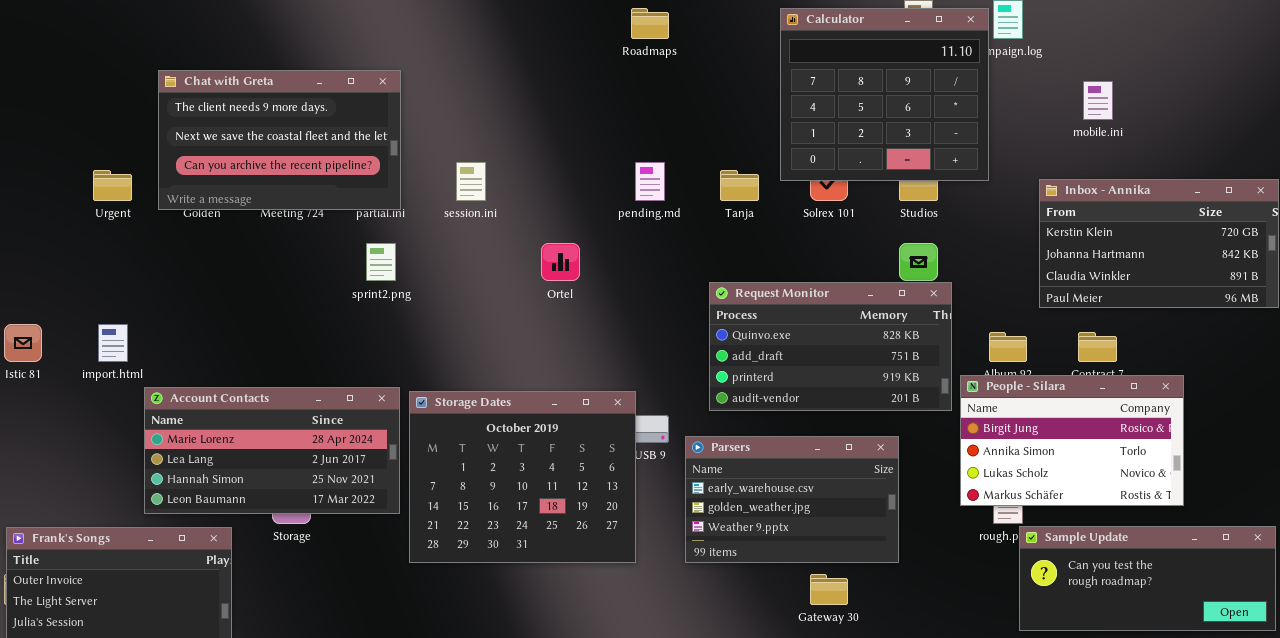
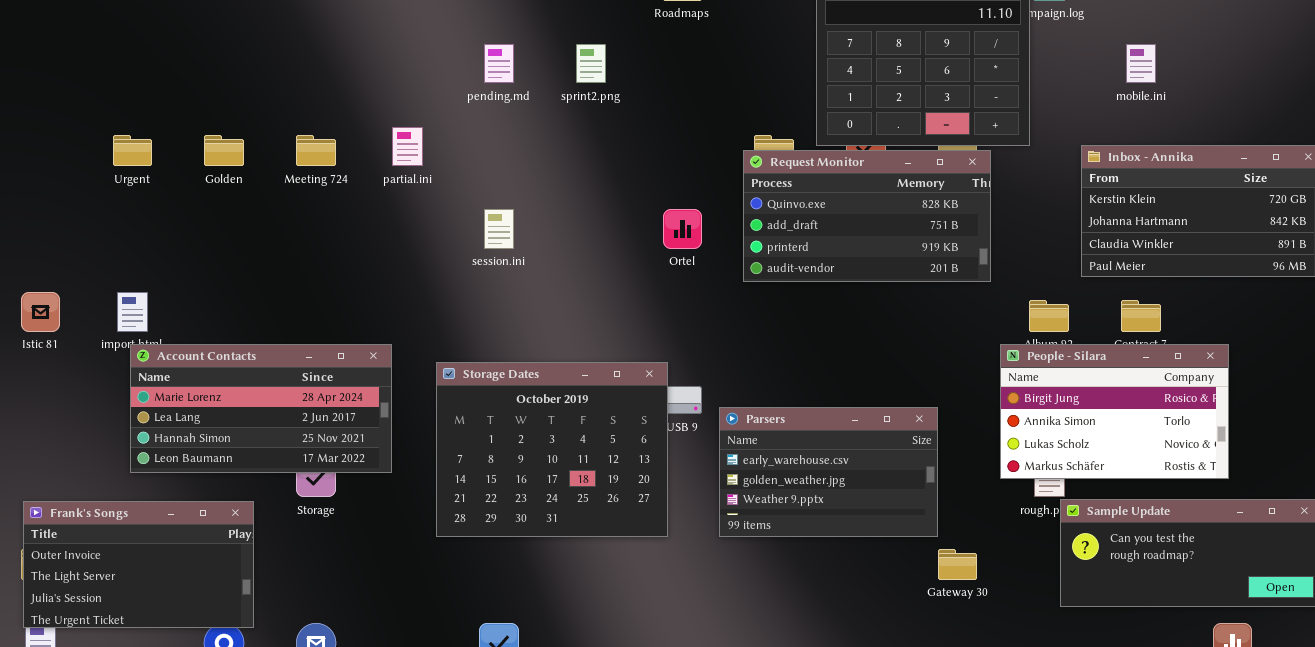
Chat with Greta: [158,70,401,210] -> none, closed
session.ini: [456,162,486,201] -> [484,209,514,249], moved
pending.md: [635,162,665,201] -> [484,44,514,83], moved
sprint2.png: [366,243,396,281] -> [576,44,606,83], moved
Ortel: [541,243,580,281] -> [663,209,702,249], moved
Request Monitor: [709,282,952,411] -> [743,150,991,282], moved
Account Contacts: [144,387,400,514] -> [130,344,392,473], moved
Gateway 30: [810,574,848,605] -> [938,549,977,580], moved

